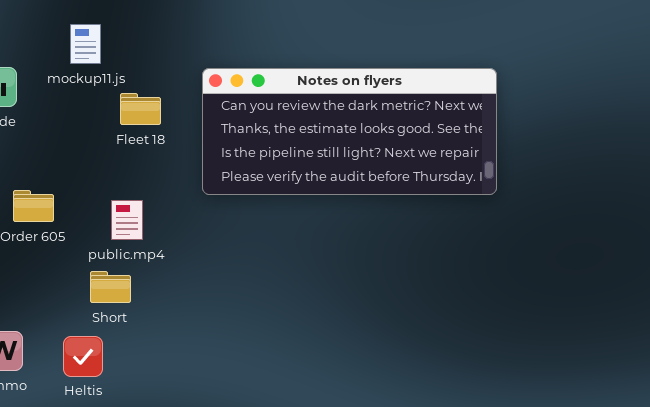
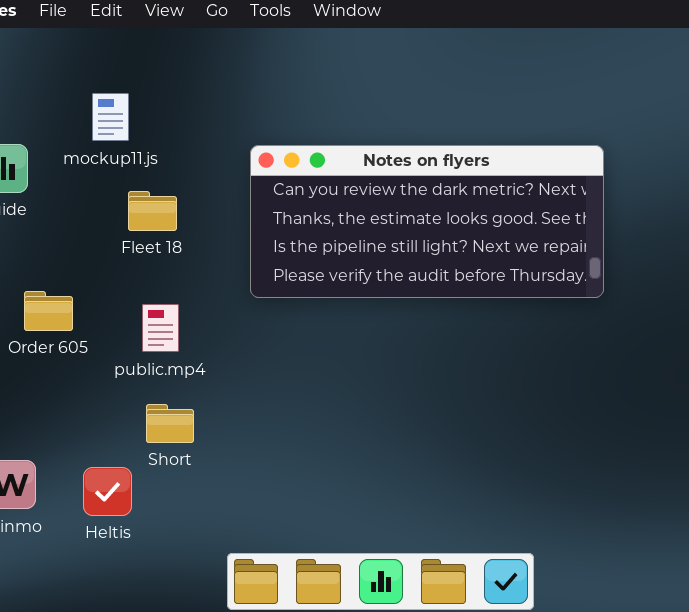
Fleet 18: [120,93,161,125] -> [128,191,177,231], moved
Short: [90,271,131,303] -> [146,404,194,443], moved

